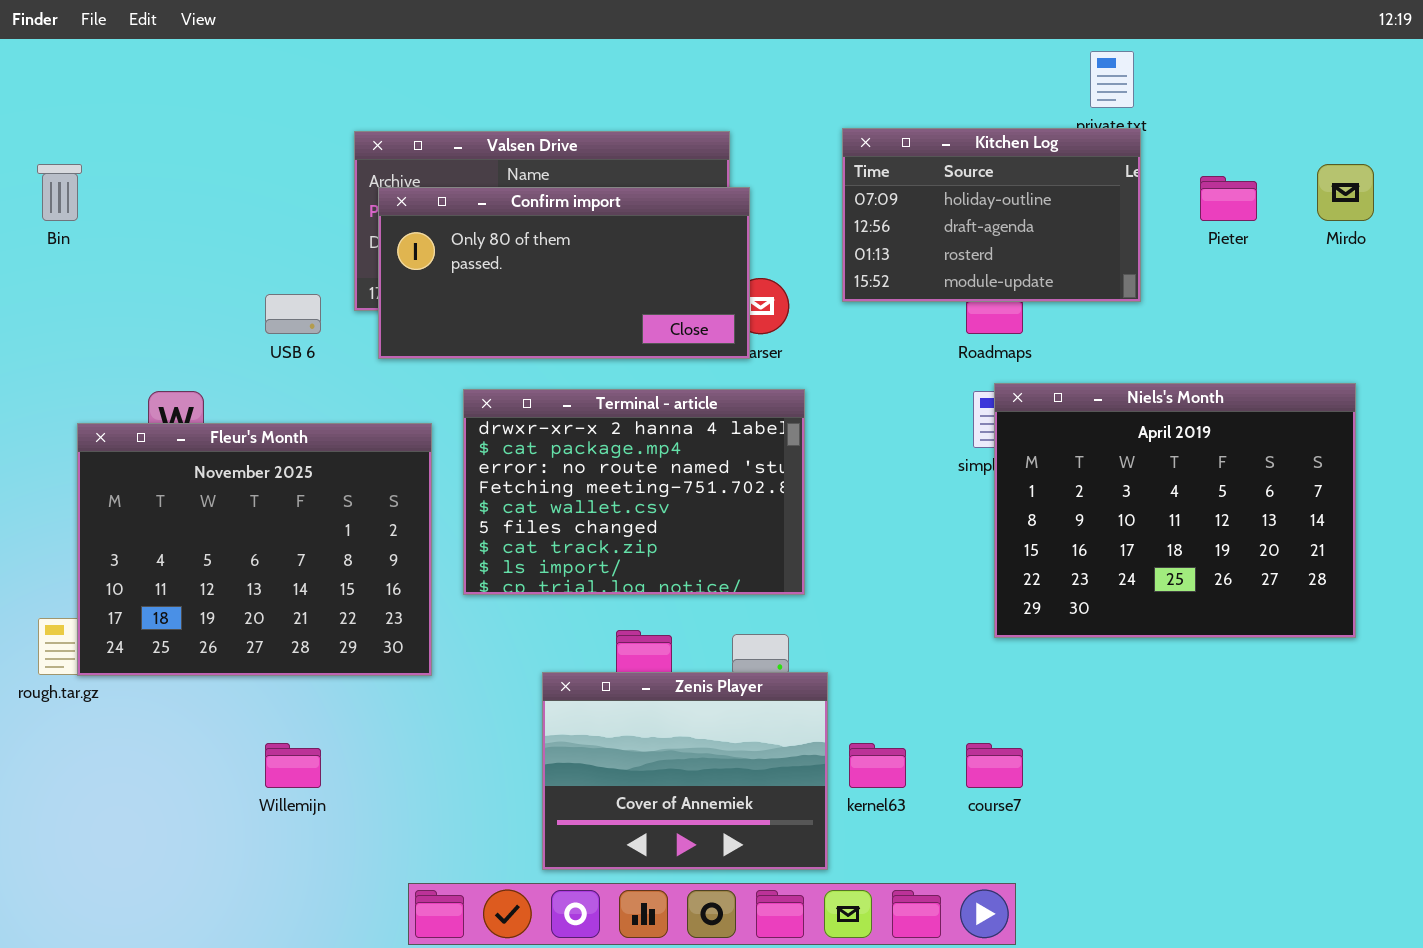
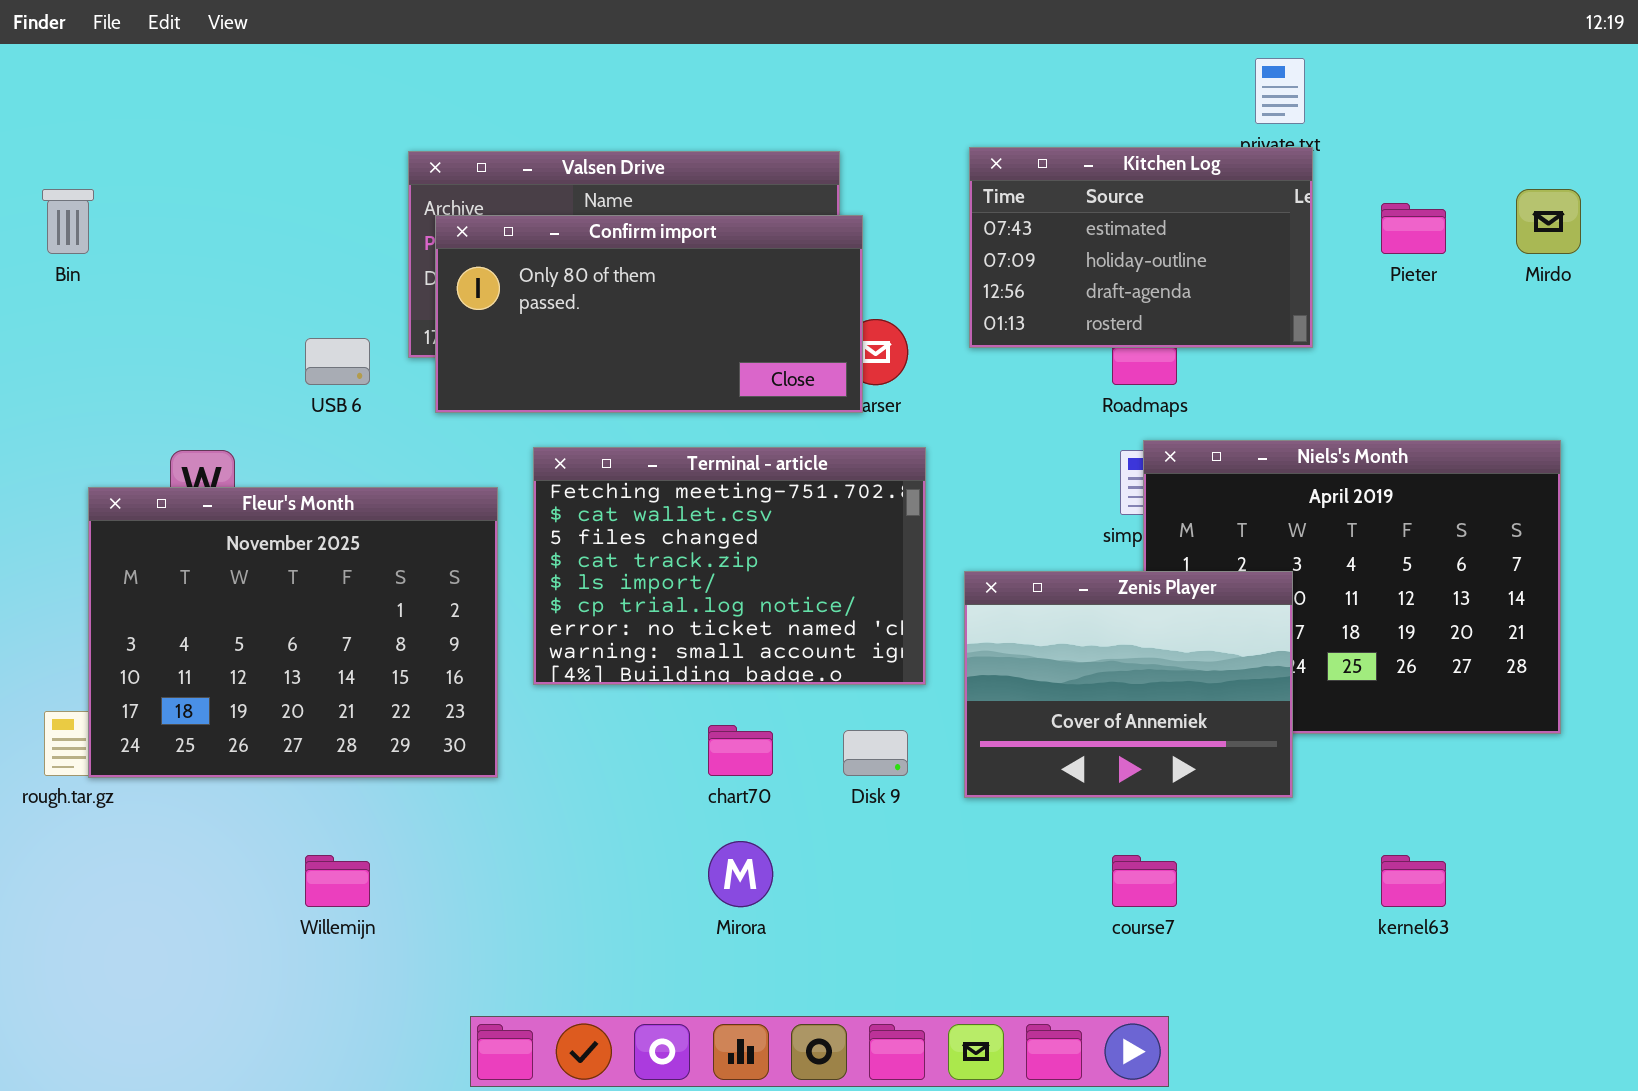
Kitchen Log: [842,128,1141,302] -> [969,147,1313,348], scrolled up 1 row
Terminal - article: [463,389,805,595] -> [533,447,926,685], scrolled down 3 rows
Zenis Player: [542,672,828,870] -> [964,571,1293,798], moved
kernel63: [849,743,906,788] -> [1381,855,1446,907], moved

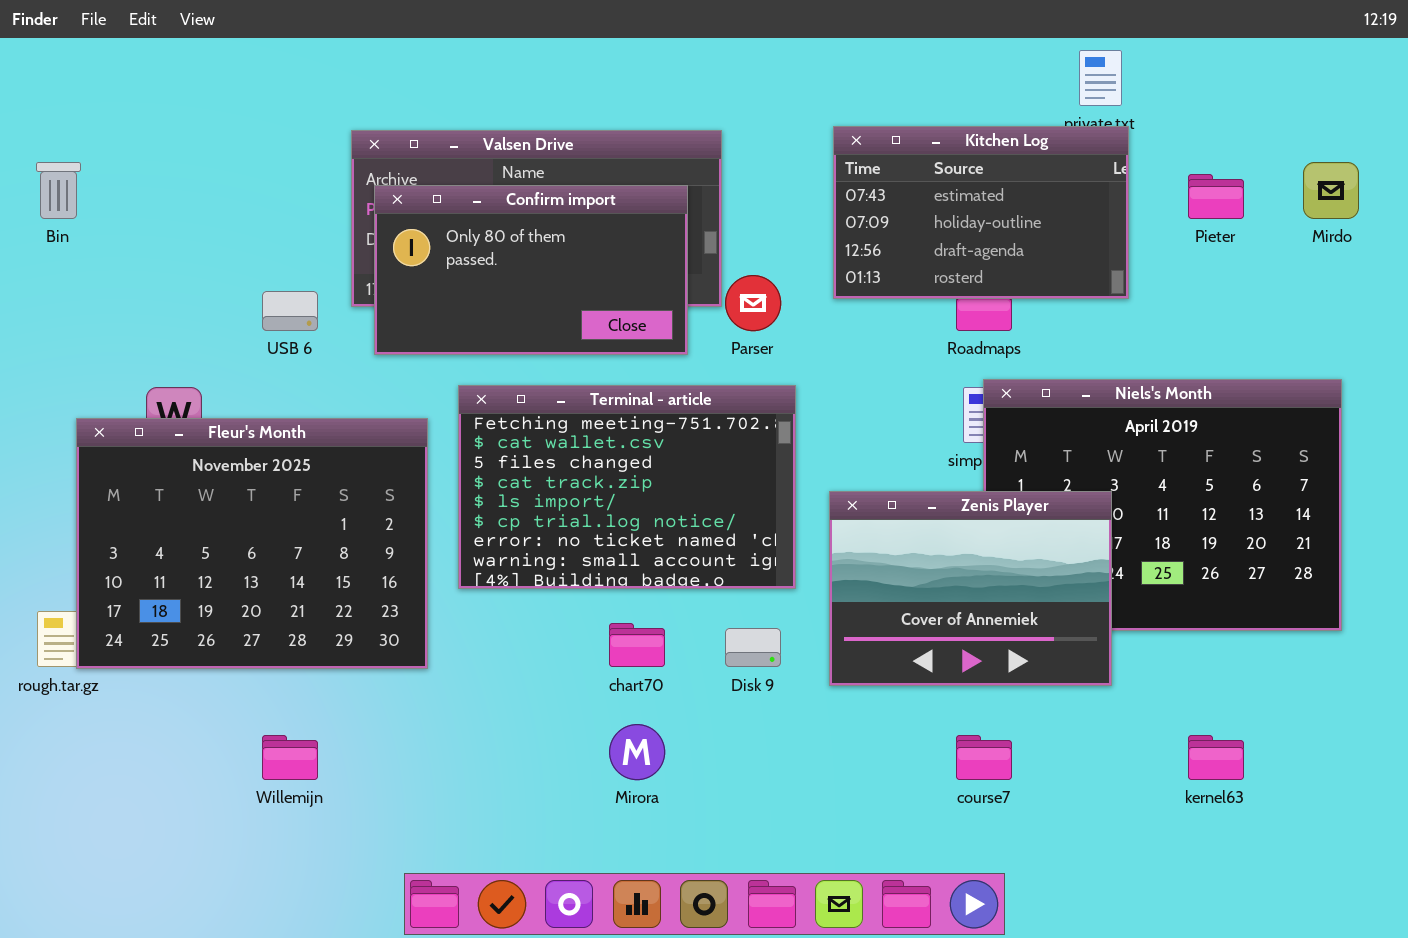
Confirm import: [435,215,863,413] -> [374,185,688,355], resized

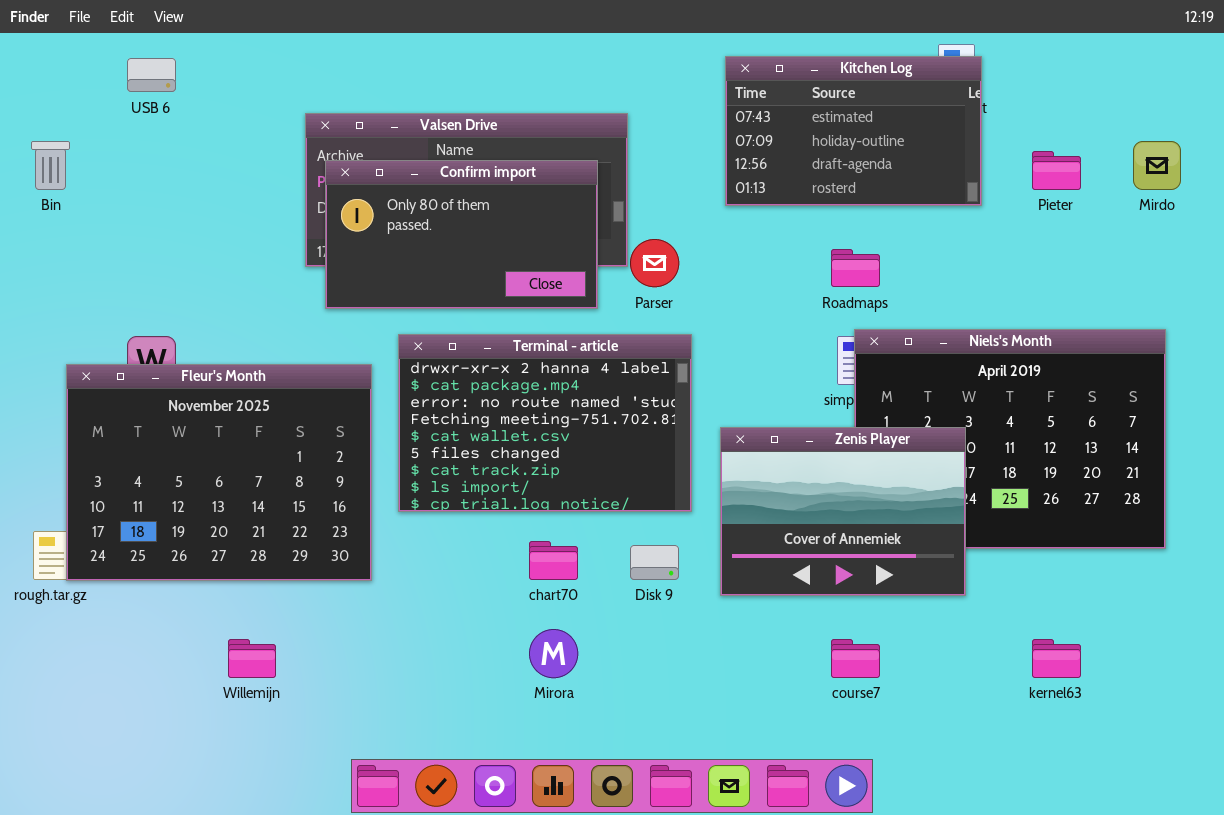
Kitchen Log: [833,126,1129,299] -> [725,56,982,206], moved
USB 6: [262,291,318,331] -> [127,58,176,92], moved
Terminal - article: [458,385,796,589] -> [398,334,692,512], scrolled up 3 rows

